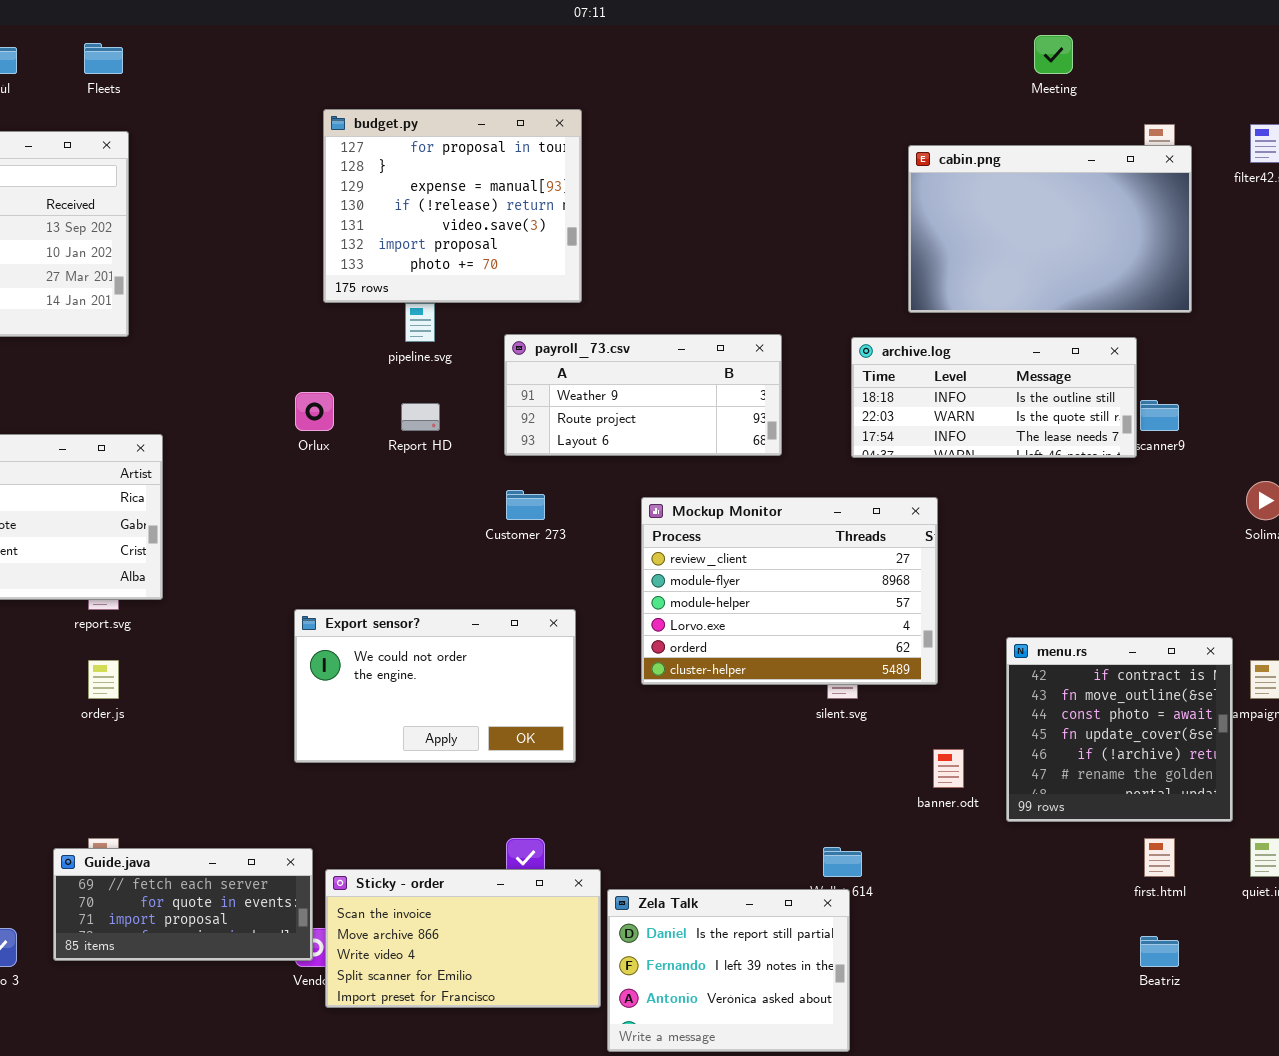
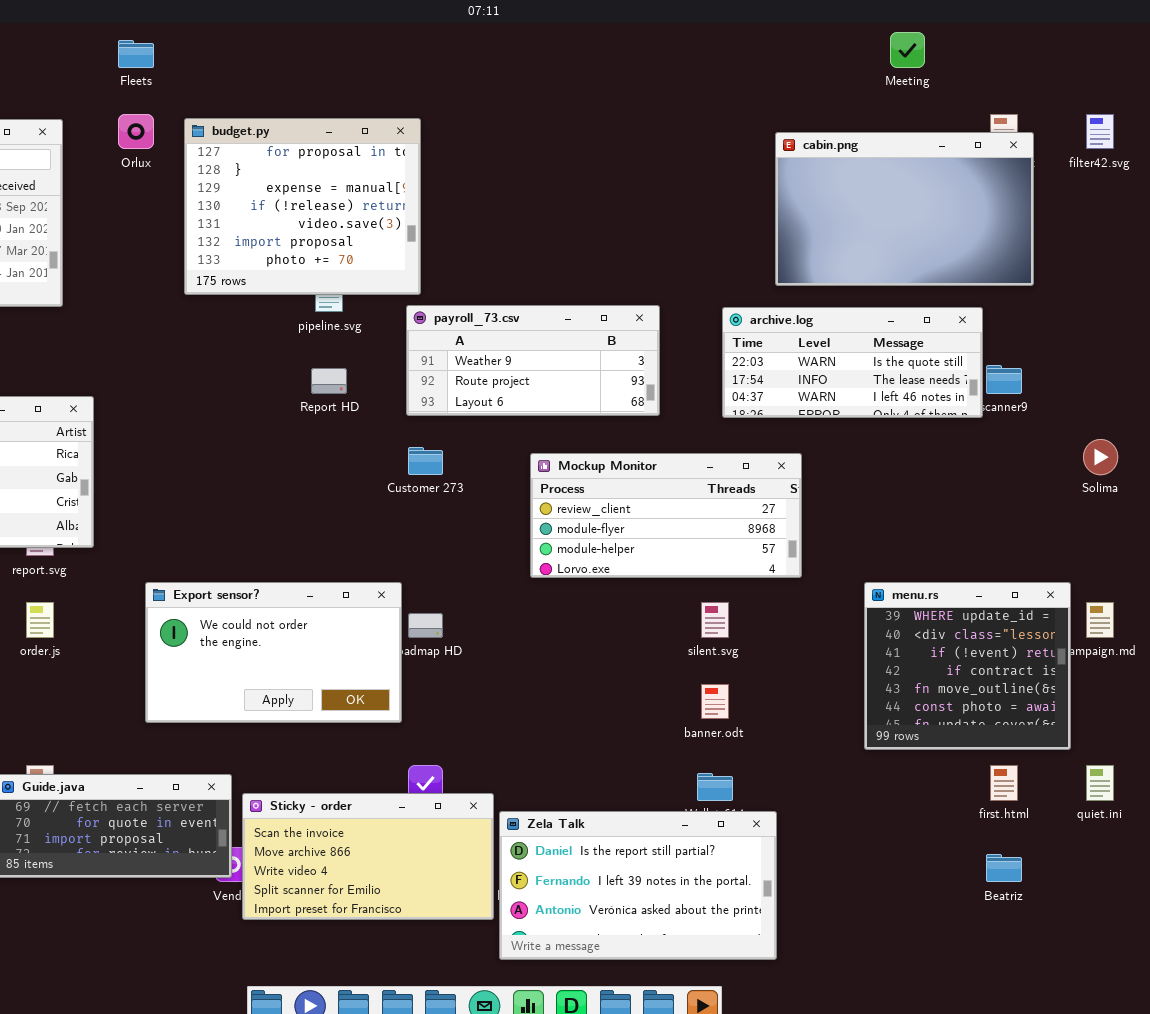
Fleets: [84,43,123,74] -> [118,40,154,68], moved
budget.py: [323,109,582,303] -> [184,118,421,295], moved
archive.log: [851,337,1137,458] -> [722,307,983,418], scrolled down 1 row
Orlux: [295,392,334,431] -> [118,114,154,149], moved
Mockup Monitor: [641,497,938,685] -> [530,453,802,578], resized
Export sensor?: [294,609,576,763] -> [145,582,402,723], moved
menu.rs: [1006,637,1233,822] -> [864,582,1071,750], scrolled up 3 rows
banner.odt: [933,749,964,788] -> [701,684,729,719], moved
Zela Talk: [607,889,850,1052] -> [499,811,777,960], resized

